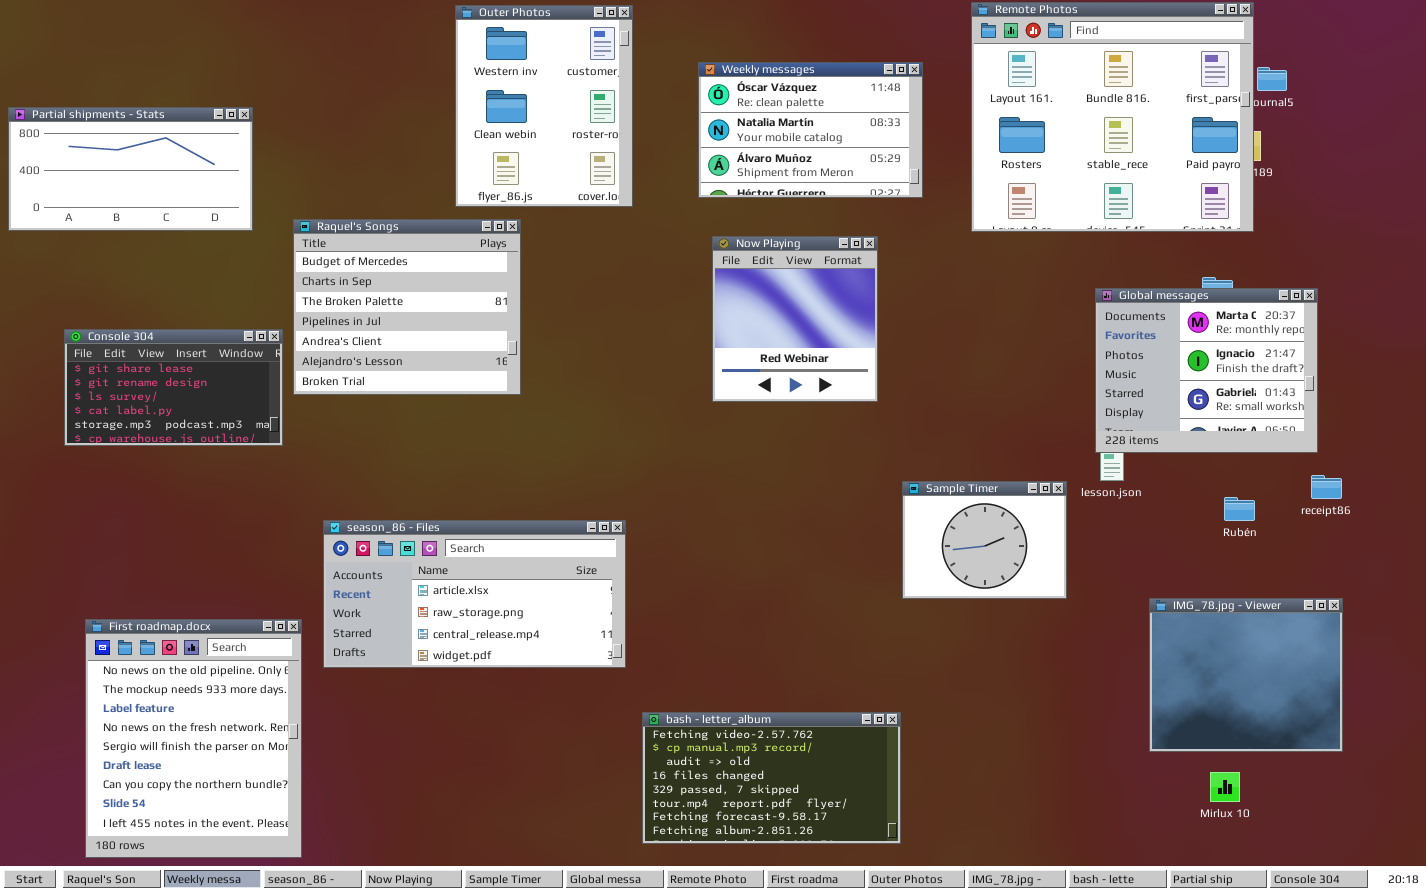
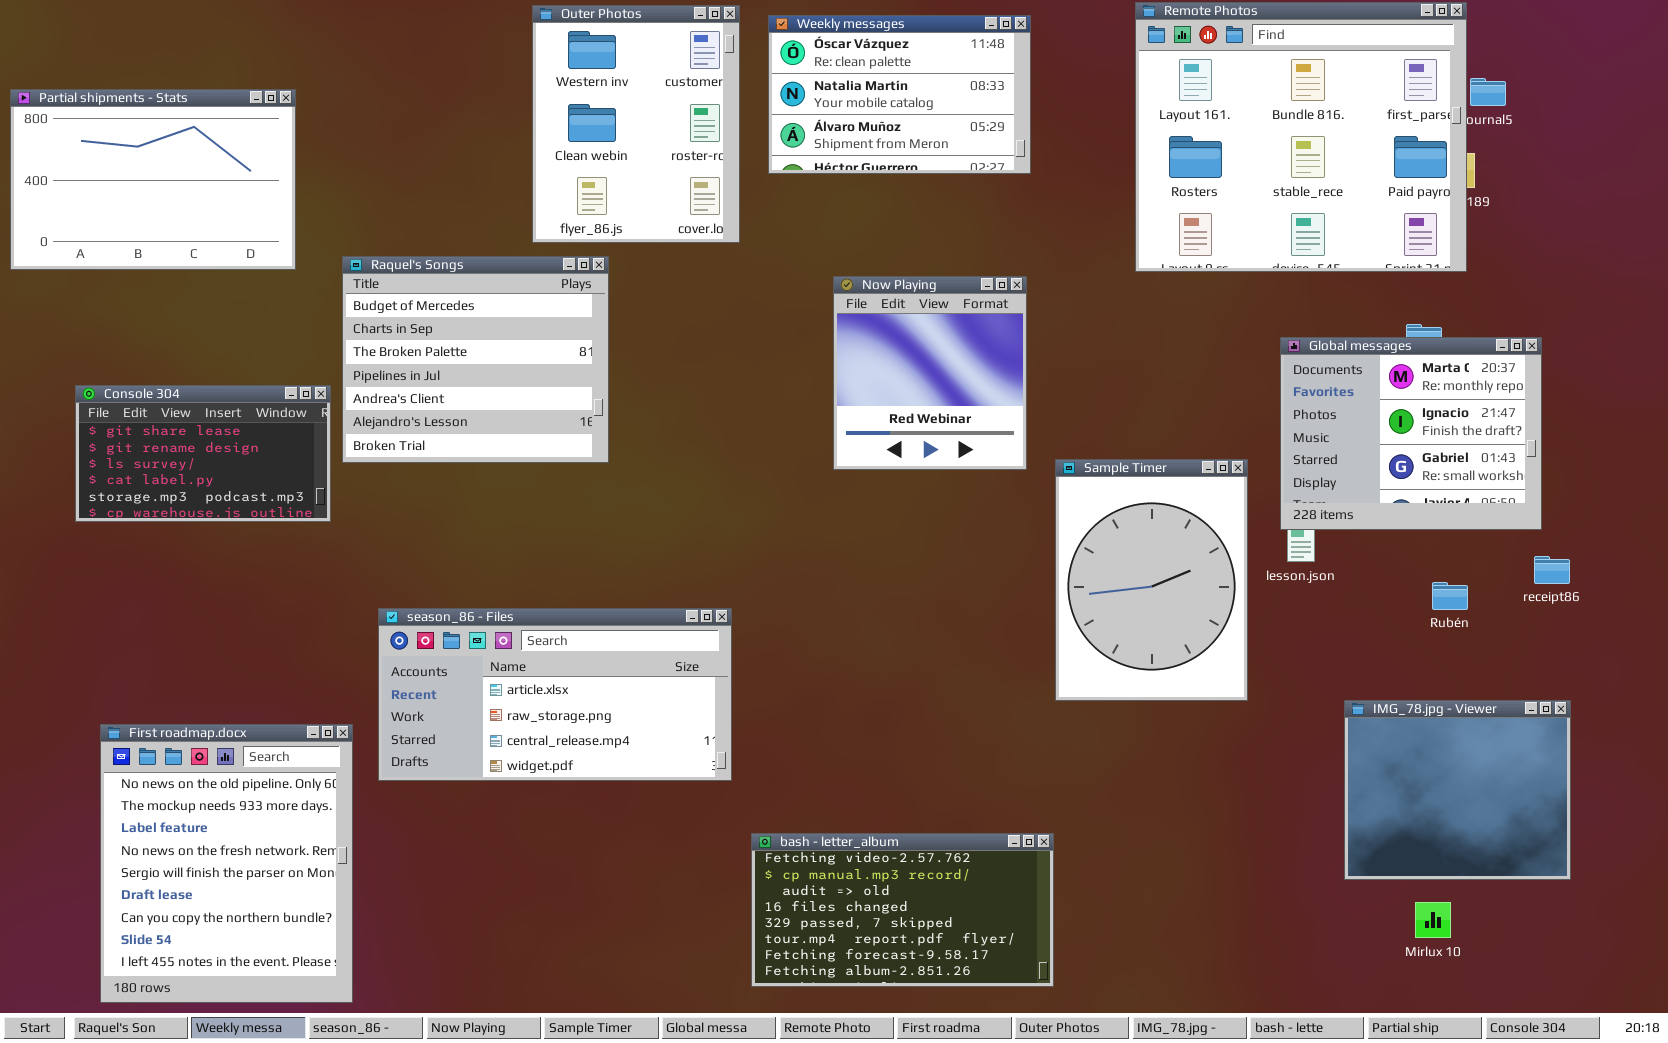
Weekly messages: [698,62,923,198] -> [768,15,1031,174], moved
Partial shipments - Stats: [8,107,253,231] -> [10,89,296,270], resized
Sample Timer: [902,481,1067,599] -> [1055,459,1248,701], resized

